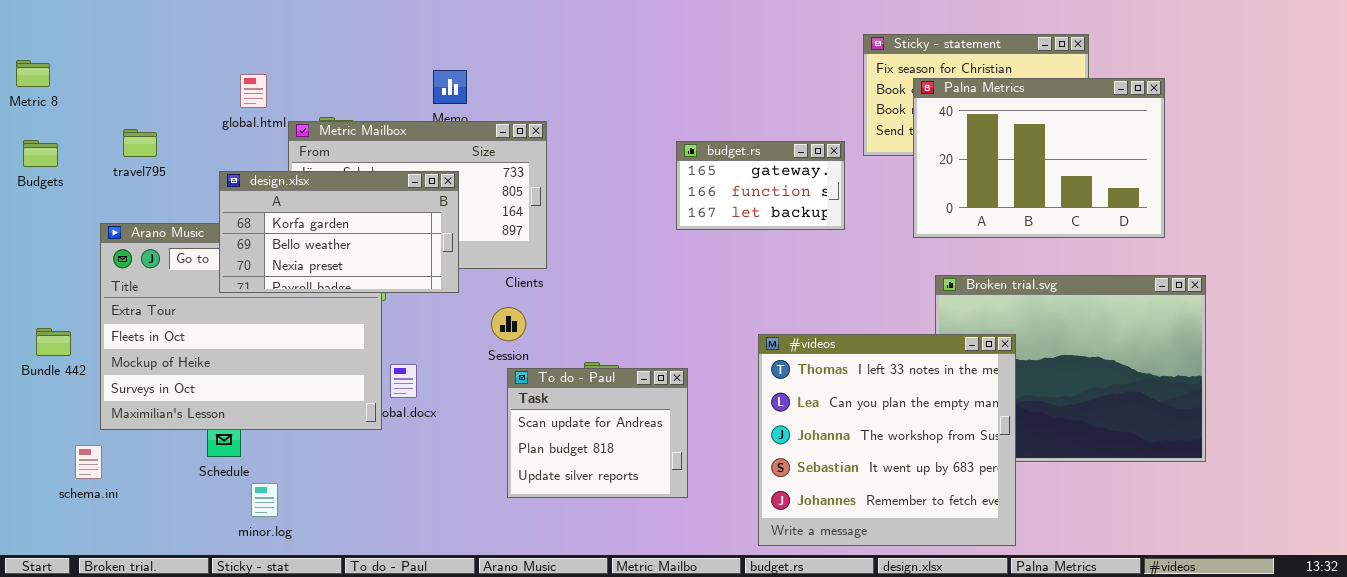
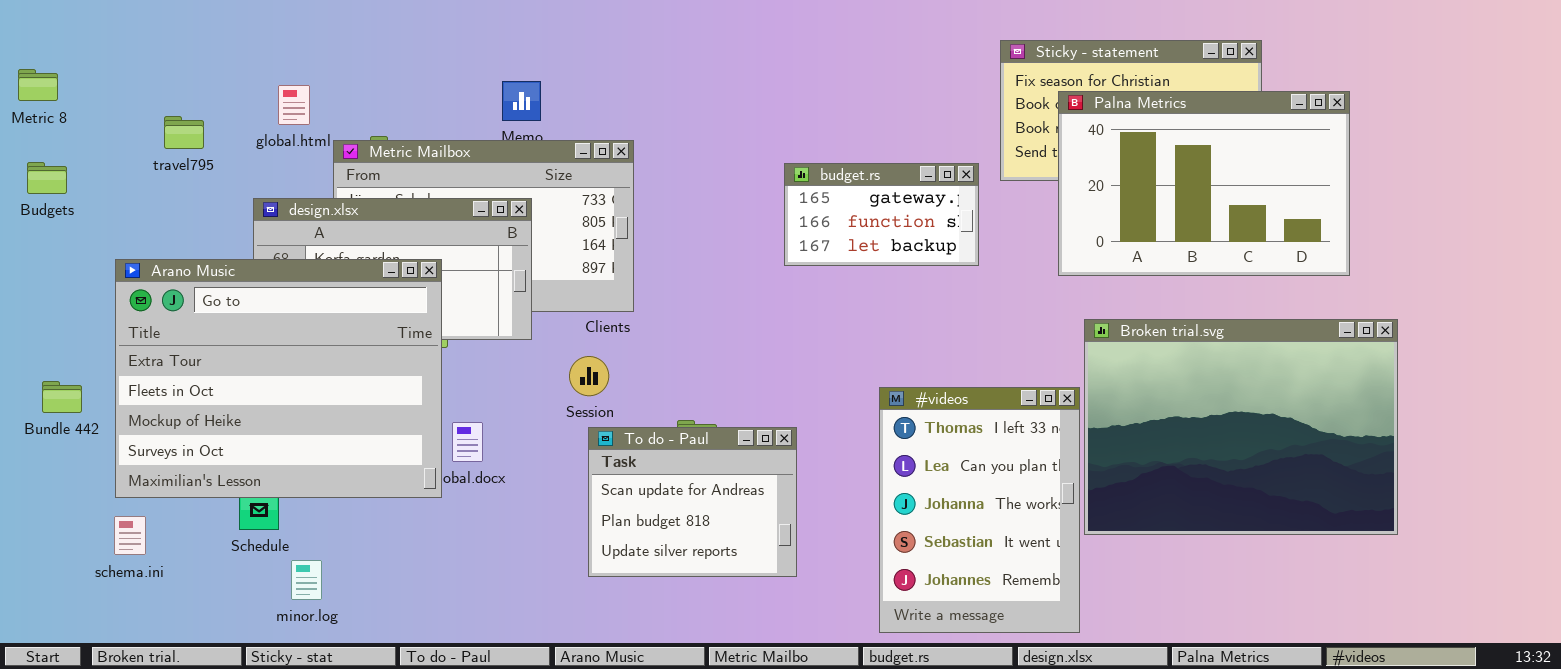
travel795: [123,129,157,157] -> [164,116,204,149], moved
Arano Music: [100,223,382,430] -> [115,259,442,498], raised
#videos: [758,334,1016,546] -> [879,387,1080,633], resized
schema.ini: [75,445,102,479] -> [114,516,146,555], moved

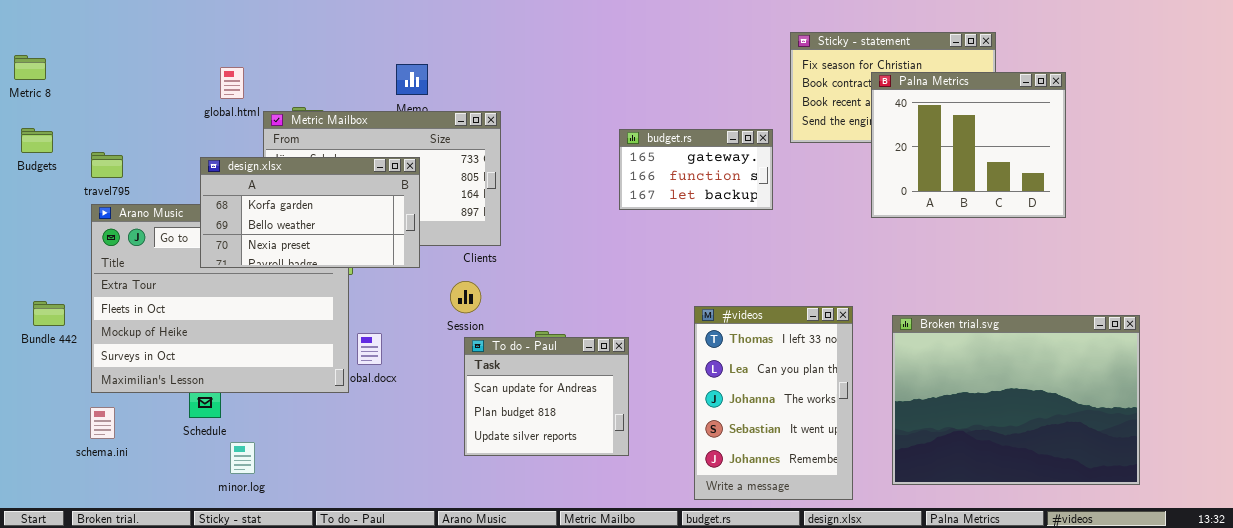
Palna Metrics: [1058,91,1350,276] -> [871,72,1066,218], resized
travel795: [164,116,204,149] -> [91,152,123,178], moved
design.xlsx: [253,198,532,340] -> [200,157,420,268], raised
Broken trial.svg: [1084,319,1398,535] -> [892,315,1140,485], moved

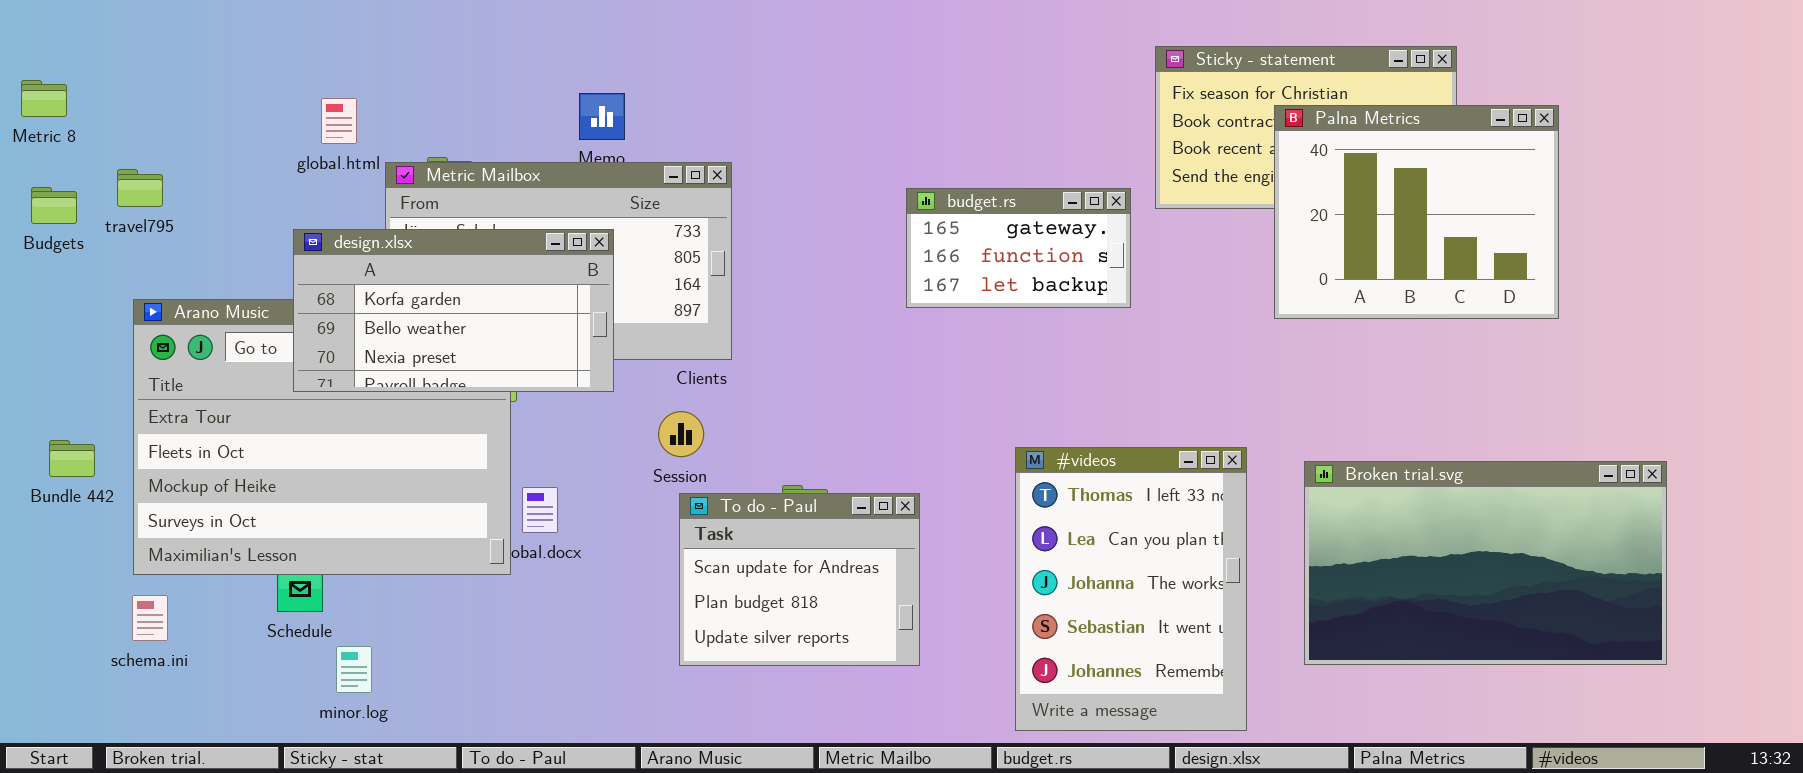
travel795: [91,152,123,178] -> [117,169,163,207], moved
Broken trial.svg: [892,315,1140,485] -> [1304,461,1667,665], resized

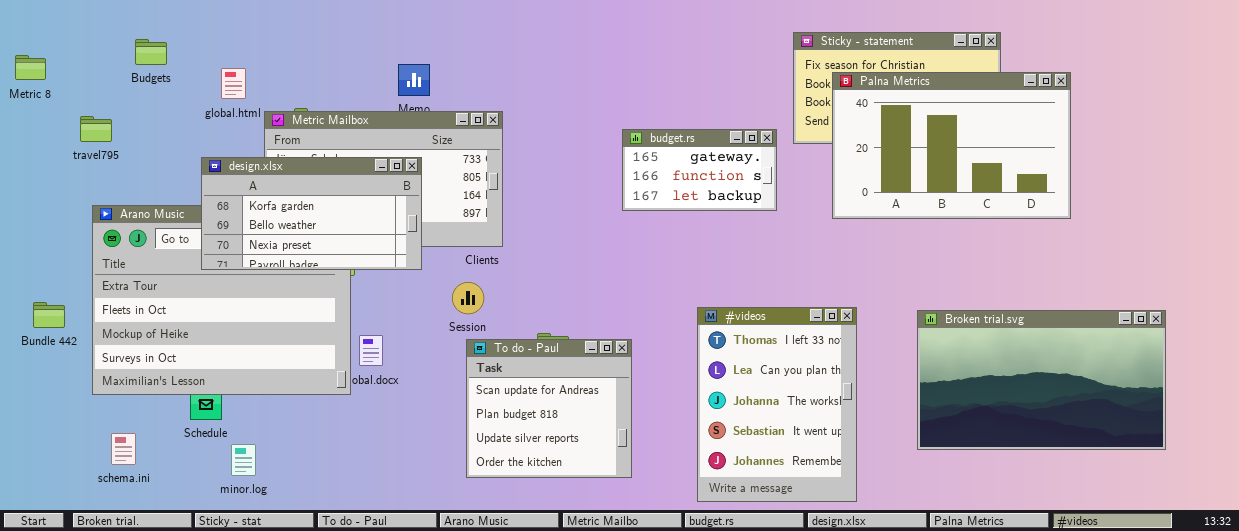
Palna Metrics: [1274,105,1559,319] -> [832,72,1071,219], resized
Budgets: [31,187,77,224] -> [135,39,167,65], moved
Broken trial.svg: [1304,461,1667,665] -> [917,310,1166,450], moved
To do - Paul: [679,493,920,666] -> [466,339,632,478], resized
schema.ini: [132,595,168,641] -> [111,433,136,465], moved

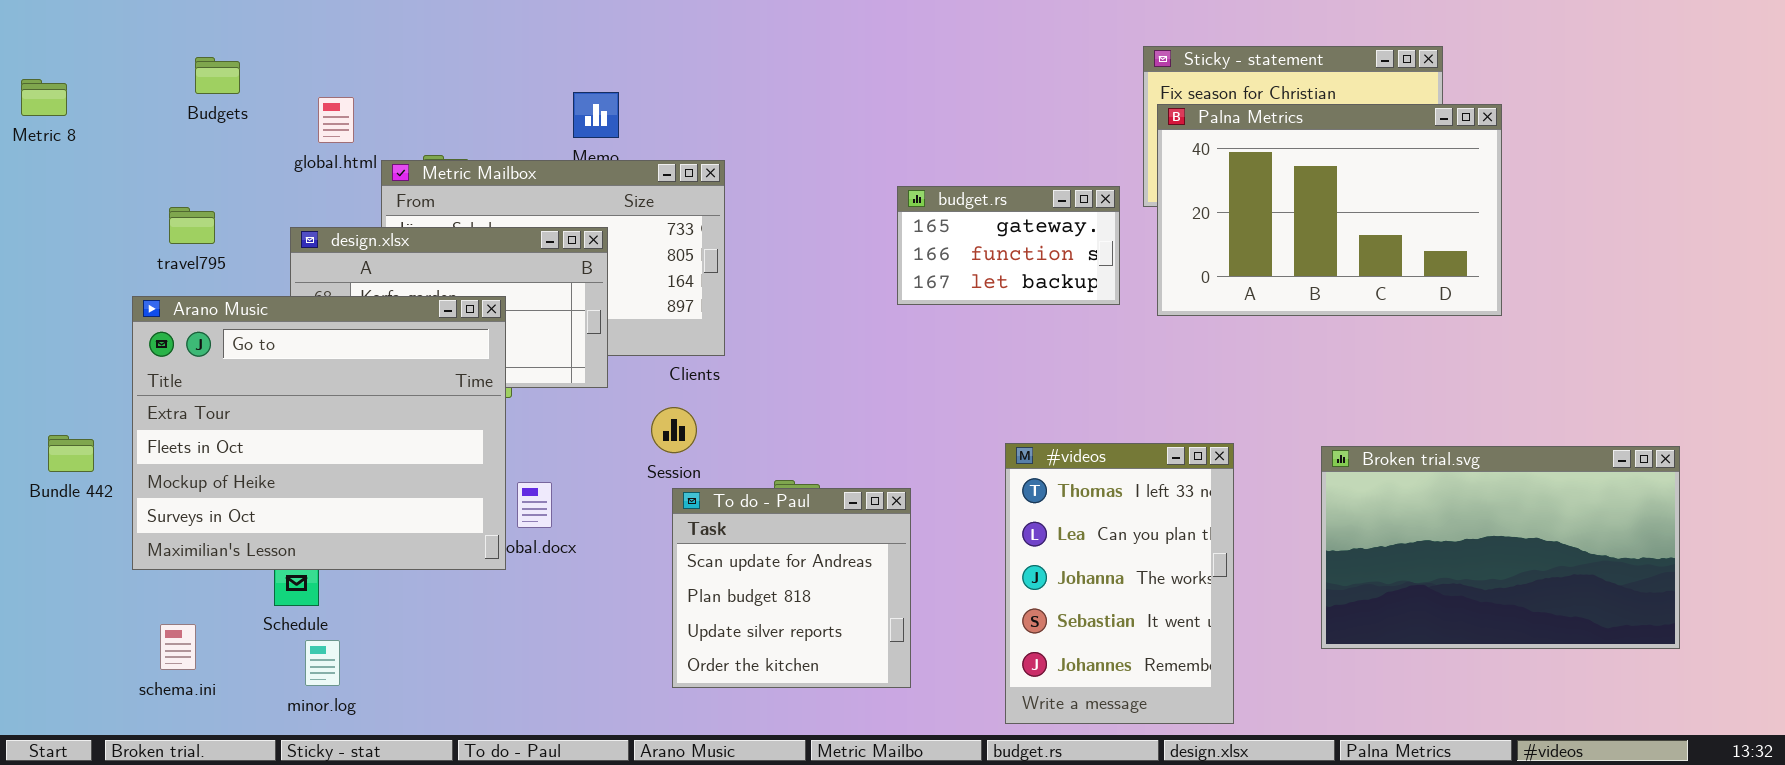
Palna Metrics: [832,72,1071,219] -> [1157,104,1502,316], moved
travel795: [80,116,112,142] -> [169,207,215,244], moved
Arano Music: [92,205,351,395] -> [132,296,506,570], raised
minor.log: [231,444,256,476] -> [305,640,340,686], moved

